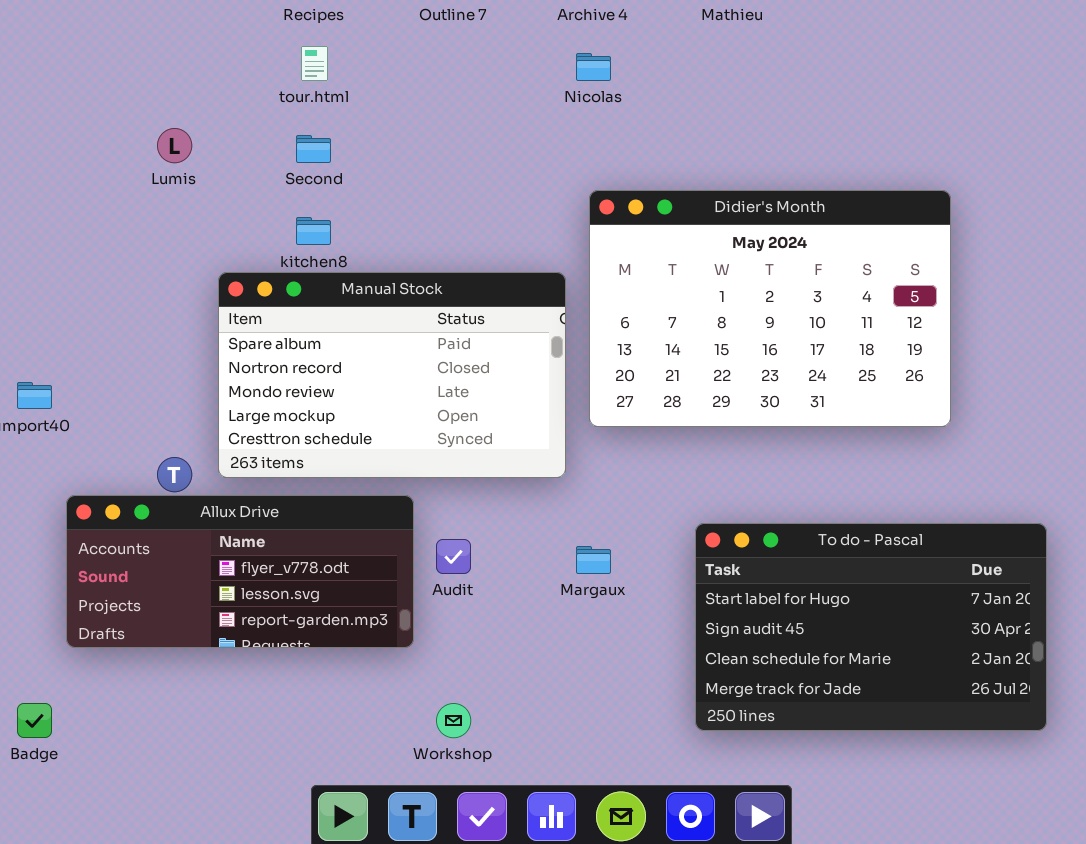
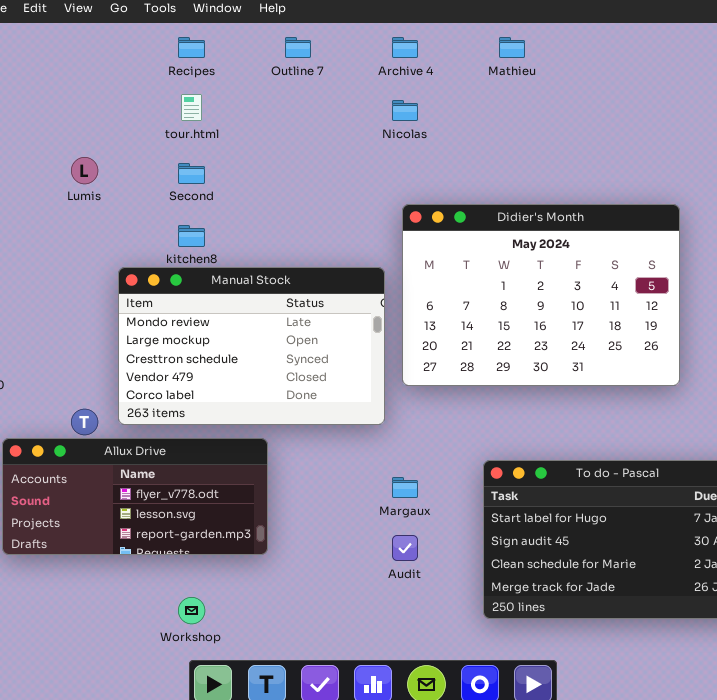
Manual Stock: [218,272,566,478] -> [118,267,385,425], scrolled down 2 rows
Audit: [436,539,471,574] -> [392,535,418,561], moved
Workshop: [436,703,471,738] -> [178,597,205,624], moved

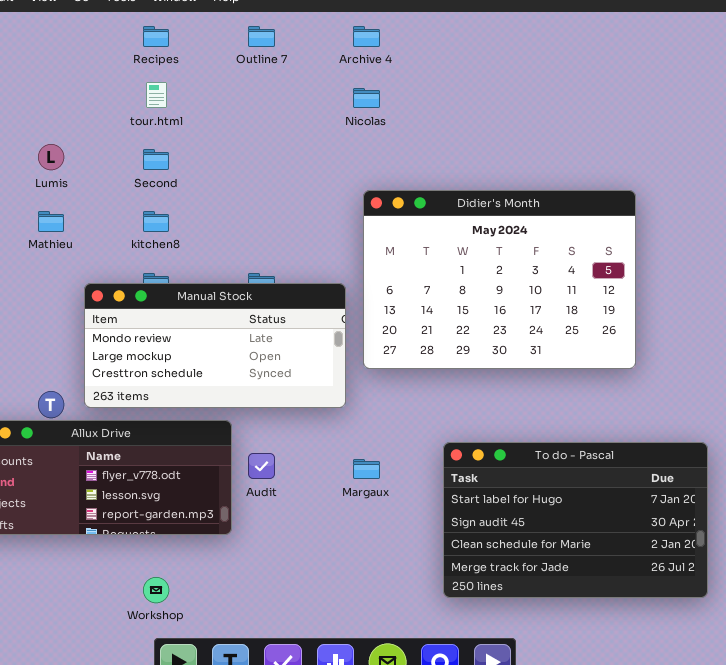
Mathieu: [499,37,525,58] -> [38,211,64,232], moved
Manual Stock: [118,267,385,425] -> [84,283,346,408], resized
Audit: [392,535,418,561] -> [248,453,275,479], moved

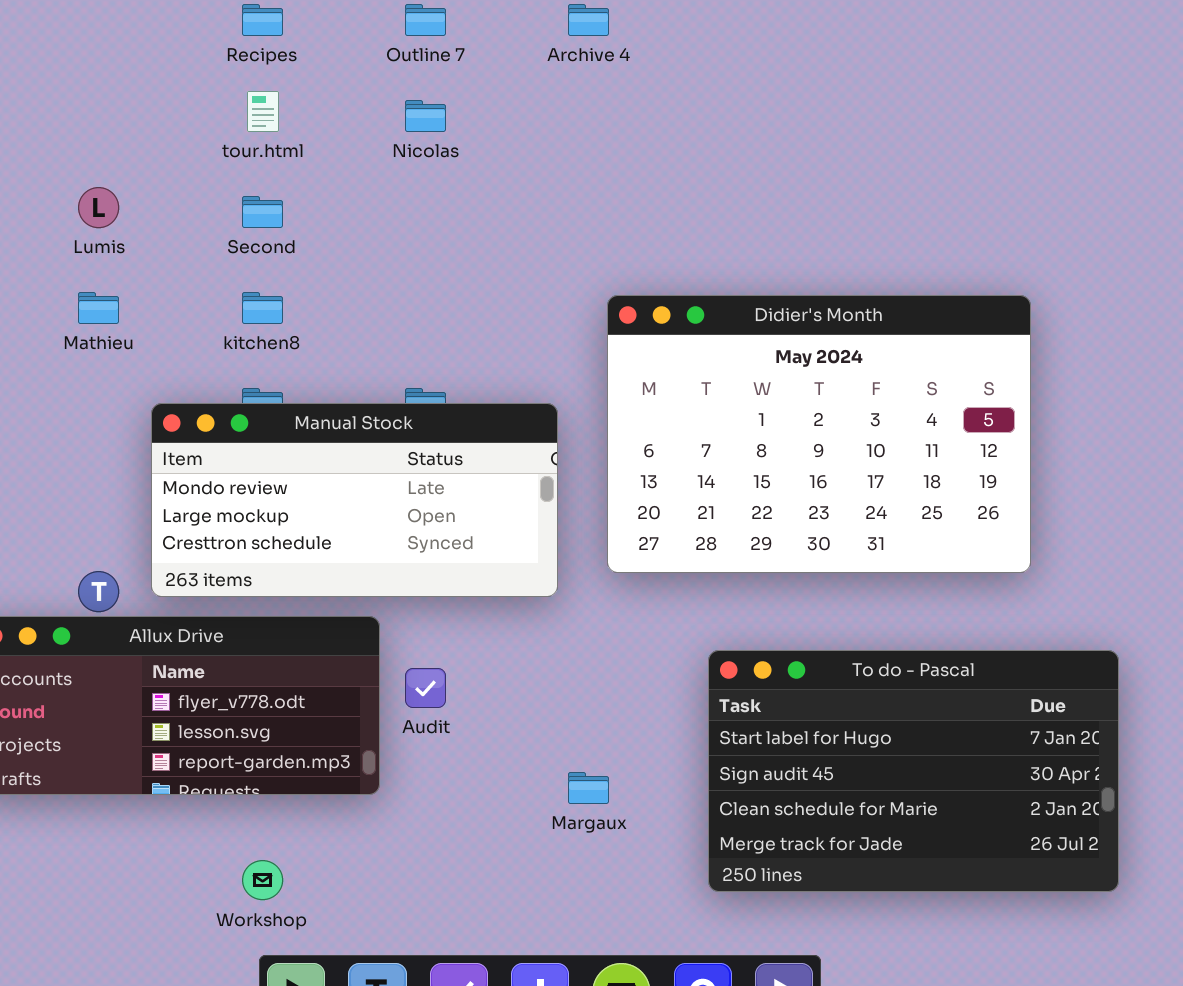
Nicolas: [353,88,380,108] -> [405,100,446,132], moved
Didier's Month: [363,190,636,369] -> [607,295,1031,573], moved
Margaux: [353,459,380,479] -> [568,772,609,804], moved

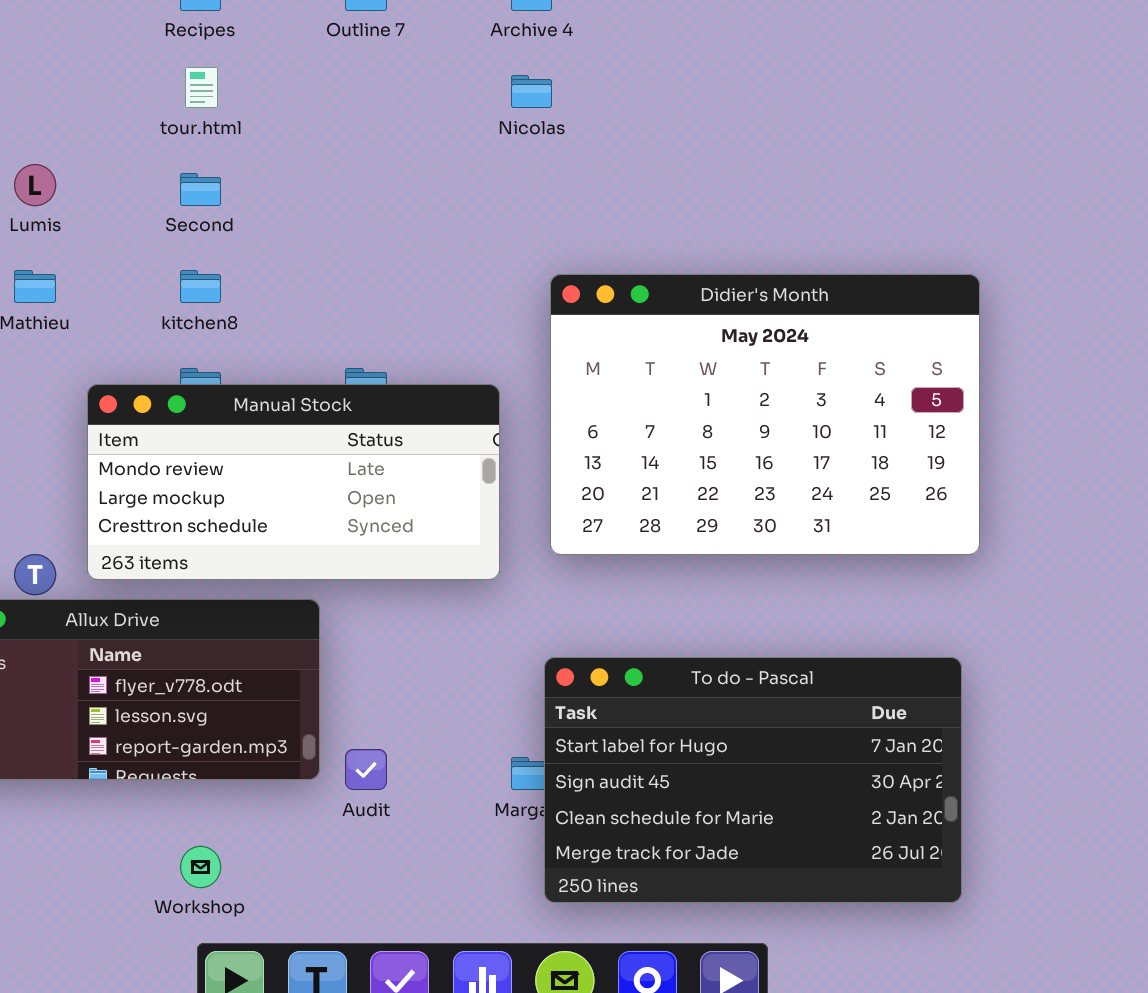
Nicolas: [405,100,446,132] -> [511,75,552,108], moved
To do - Pascal: [708,650,1119,892] -> [544,657,962,903], moved
Audit: [405,668,446,708] -> [345,749,387,790], moved

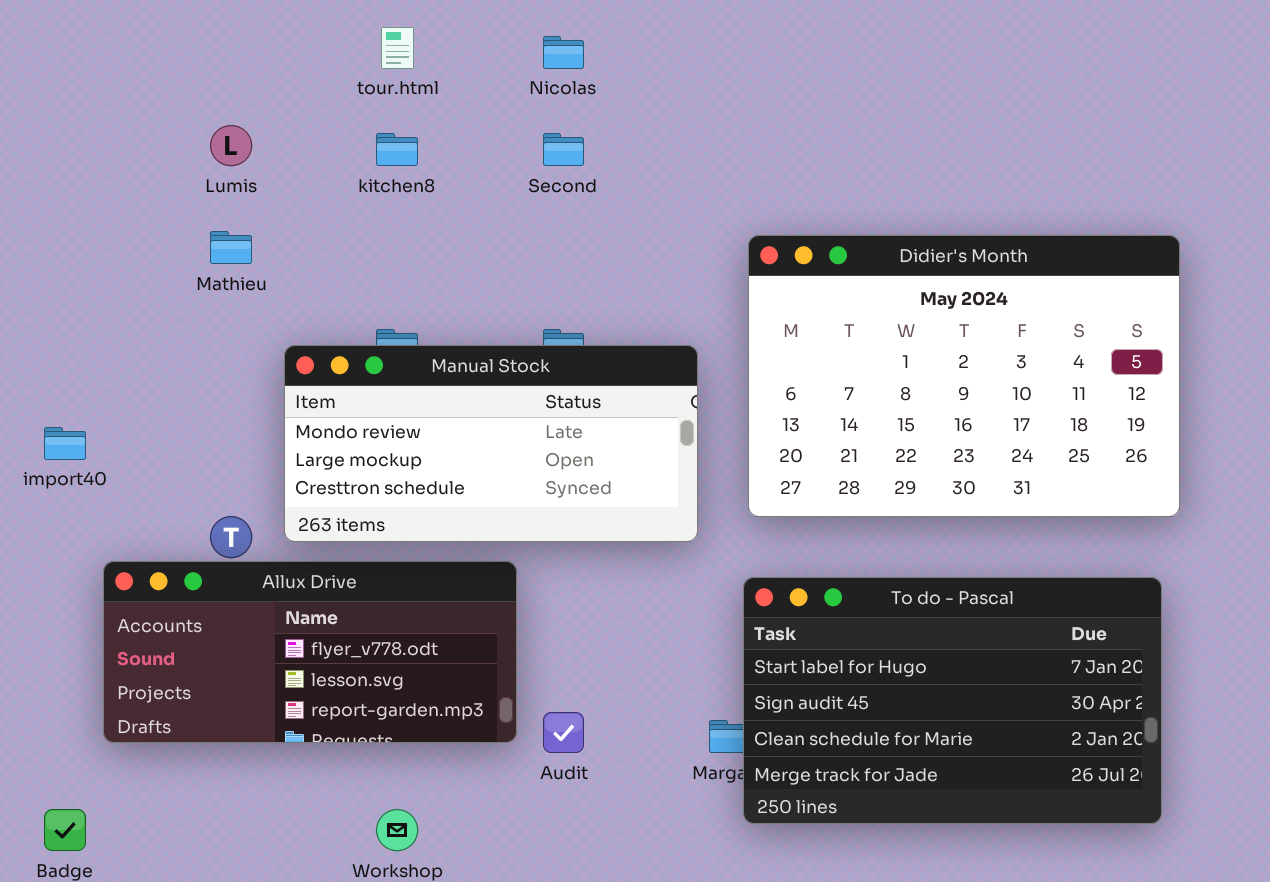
Nicolas: [511,75,552,108] -> [543,36,584,69], moved
Second: [180,173,221,206] -> [543,133,584,166], moved
kitchen8: [180,270,221,303] -> [376,133,418,166], moved
To do - Pascal: [544,657,962,903] -> [743,577,1162,824], moved

